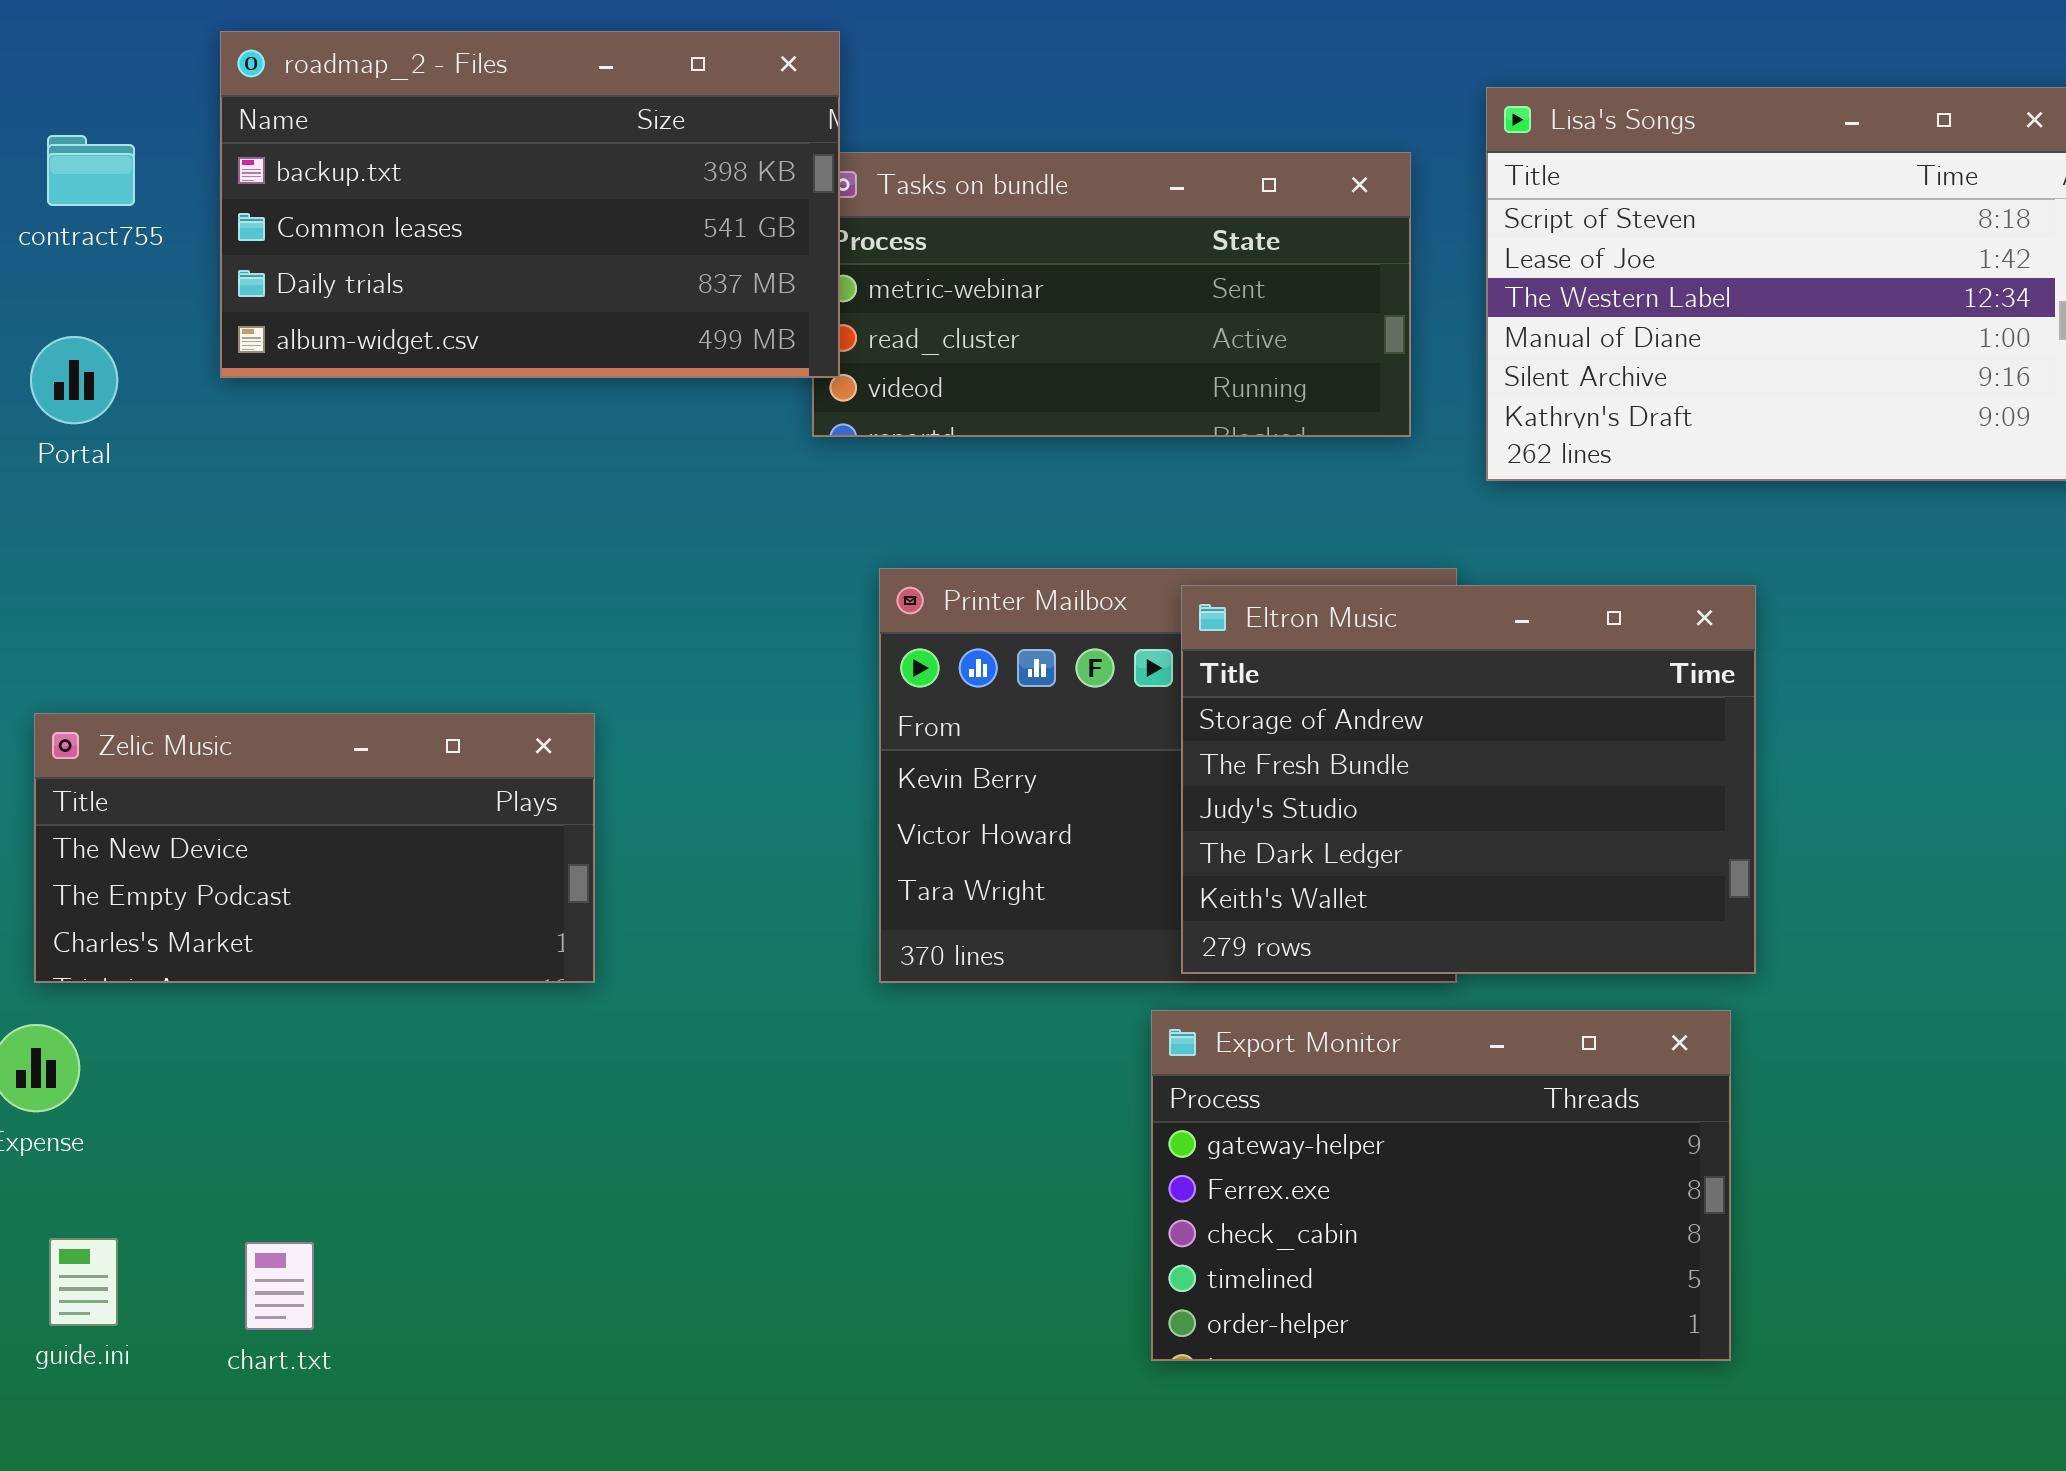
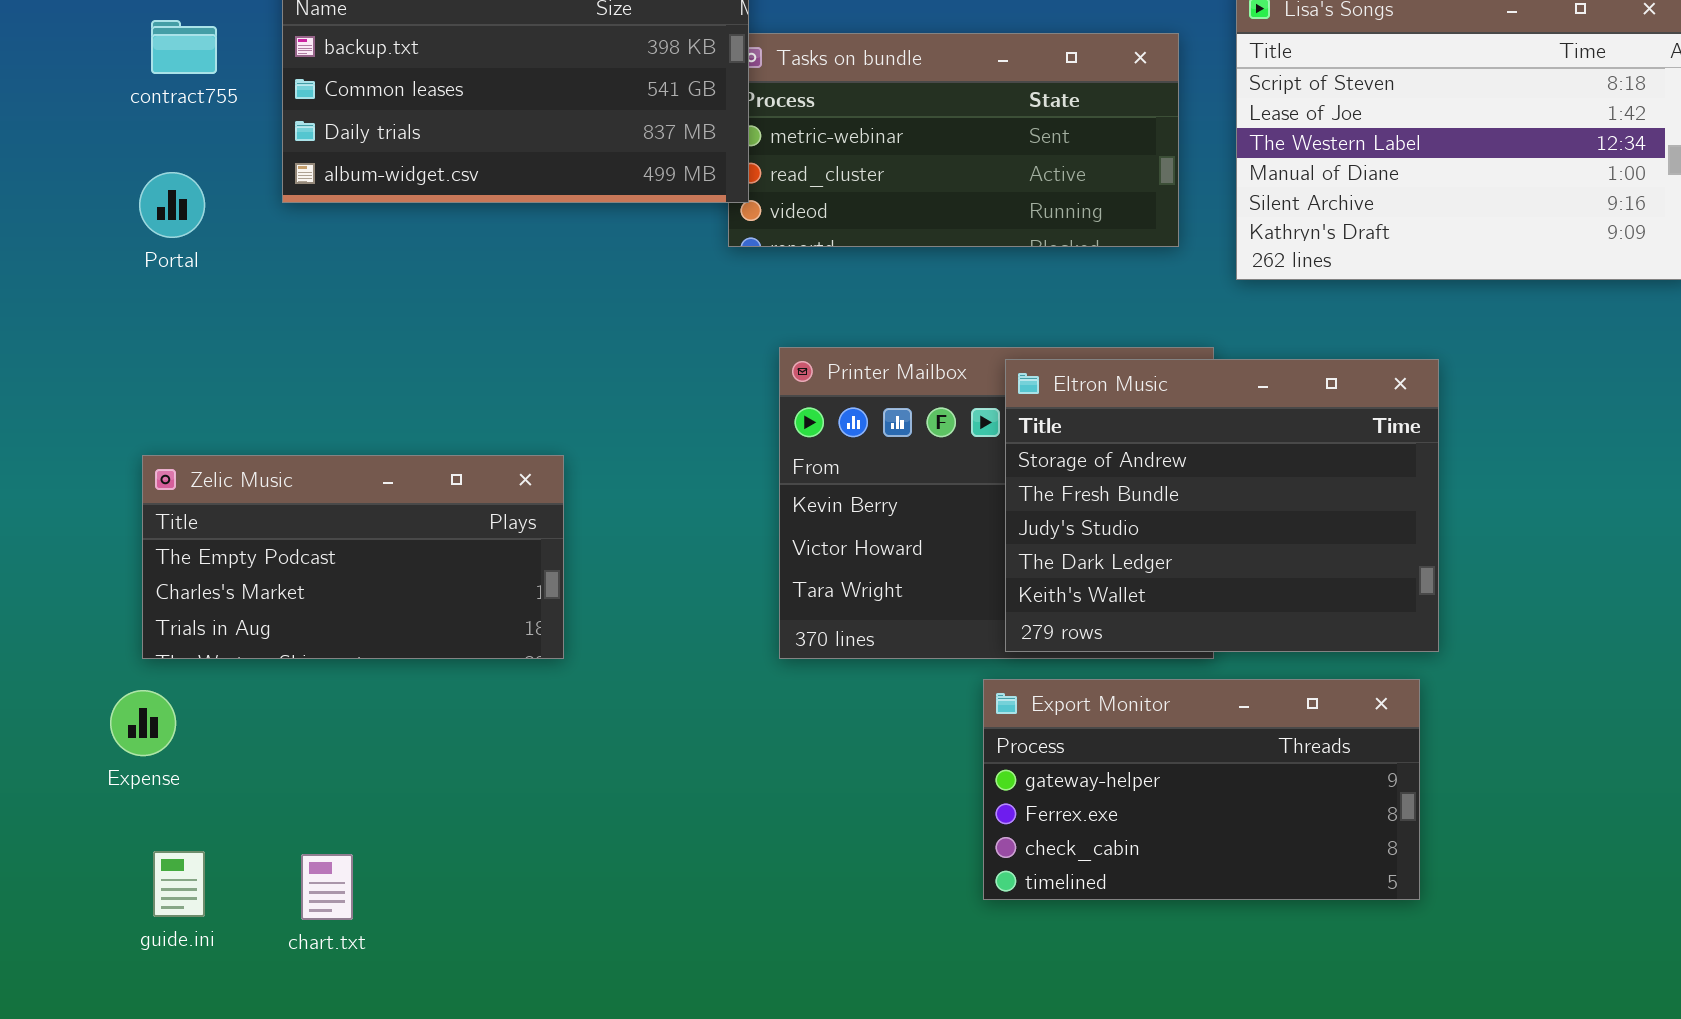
Zelic Music: [34,713,595,983] -> [142,455,564,659], scrolled down 1 row
Export Monitor: [1151,1010,1731,1361] -> [983,679,1420,900], resized

